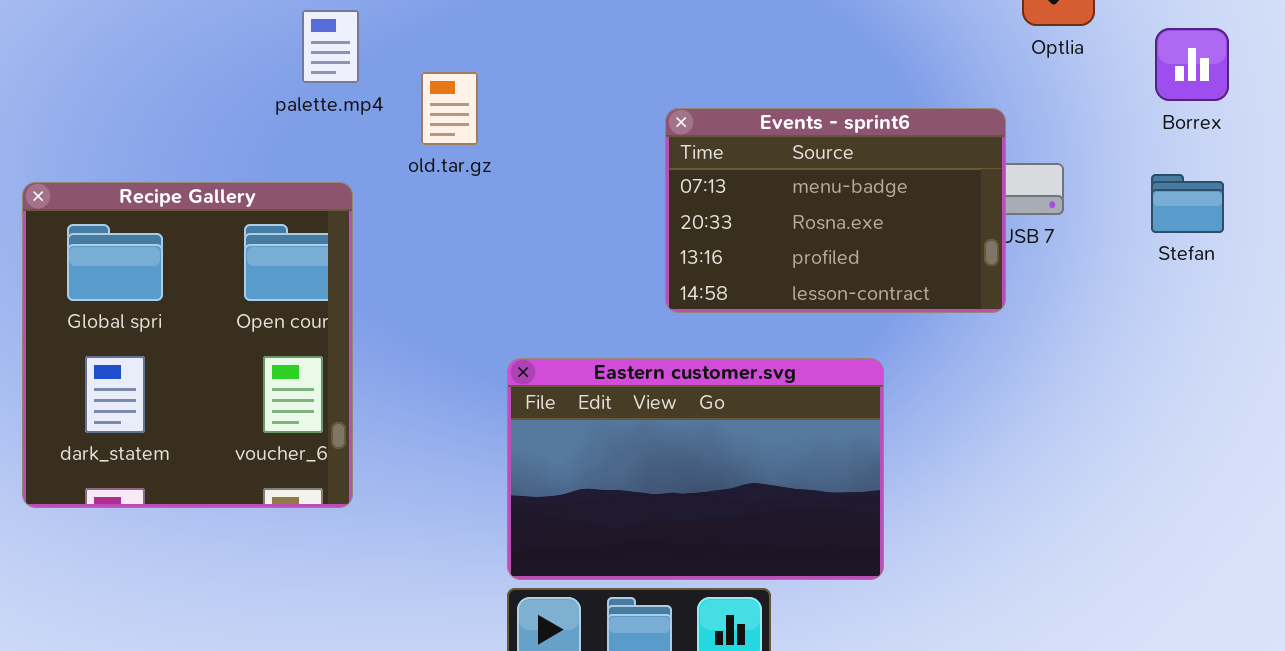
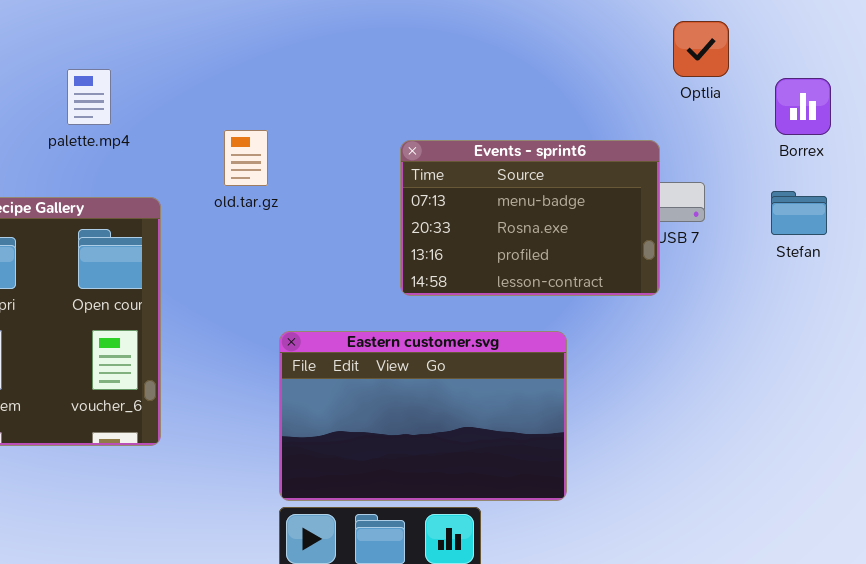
palette.mp4: [302,10,359,83] -> [67,69,111,125], moved
old.tar.gz: [421,72,478,145] -> [224,130,268,186], moved

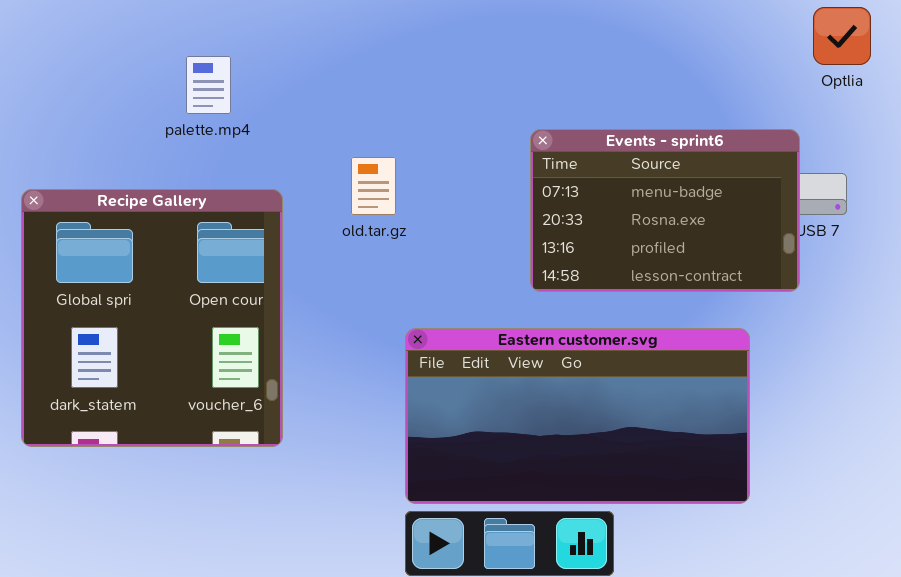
old.tar.gz: [224,130,268,186] -> [351,157,396,215], moved
Eastern customer.svg: [279,331,567,501] -> [405,328,750,504], resized

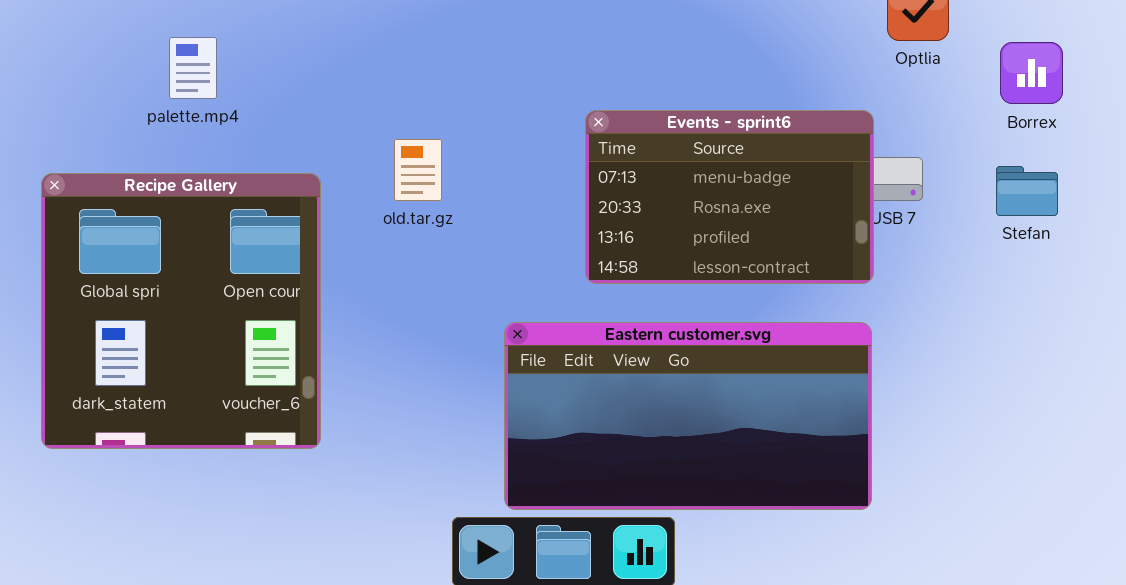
palette.mp4: [186,56,231,114] -> [169,37,217,99], moved
Eastern customer.svg: [405,328,750,504] -> [504,322,872,510], moved

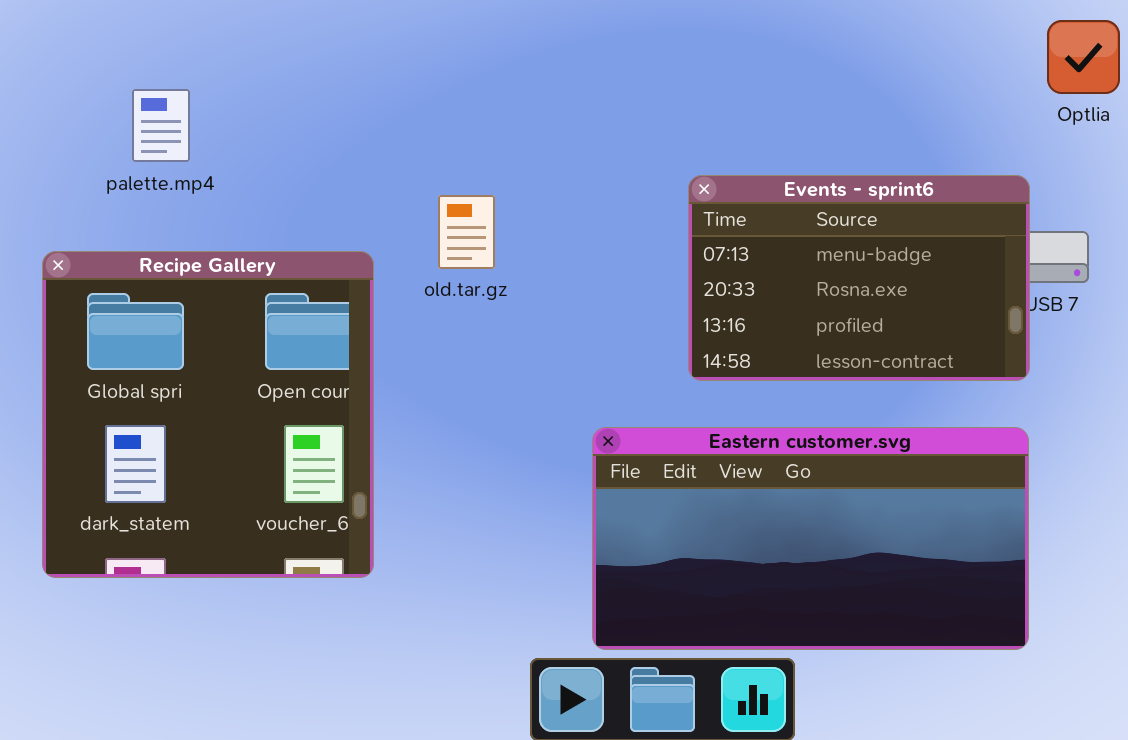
palette.mp4: [169,37,217,99] -> [132,89,190,162], moved
old.tar.gz: [394,139,442,201] -> [438,195,495,269], moved

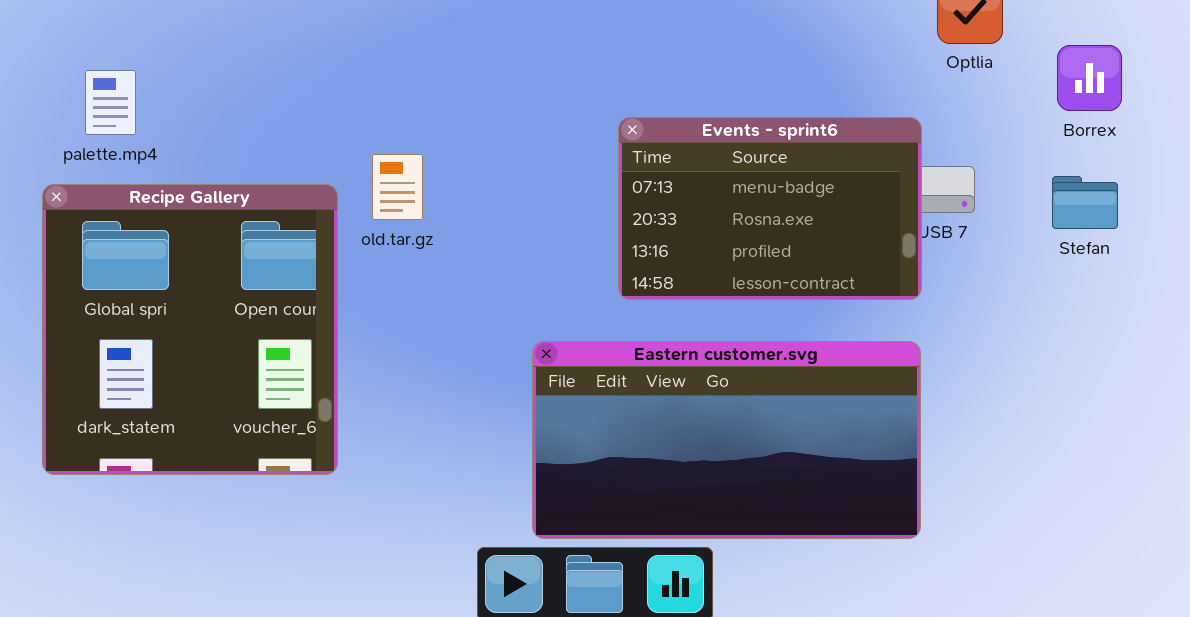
palette.mp4: [132,89,190,162] -> [85,70,136,135], moved
old.tar.gz: [438,195,495,269] -> [372,154,423,220], moved

